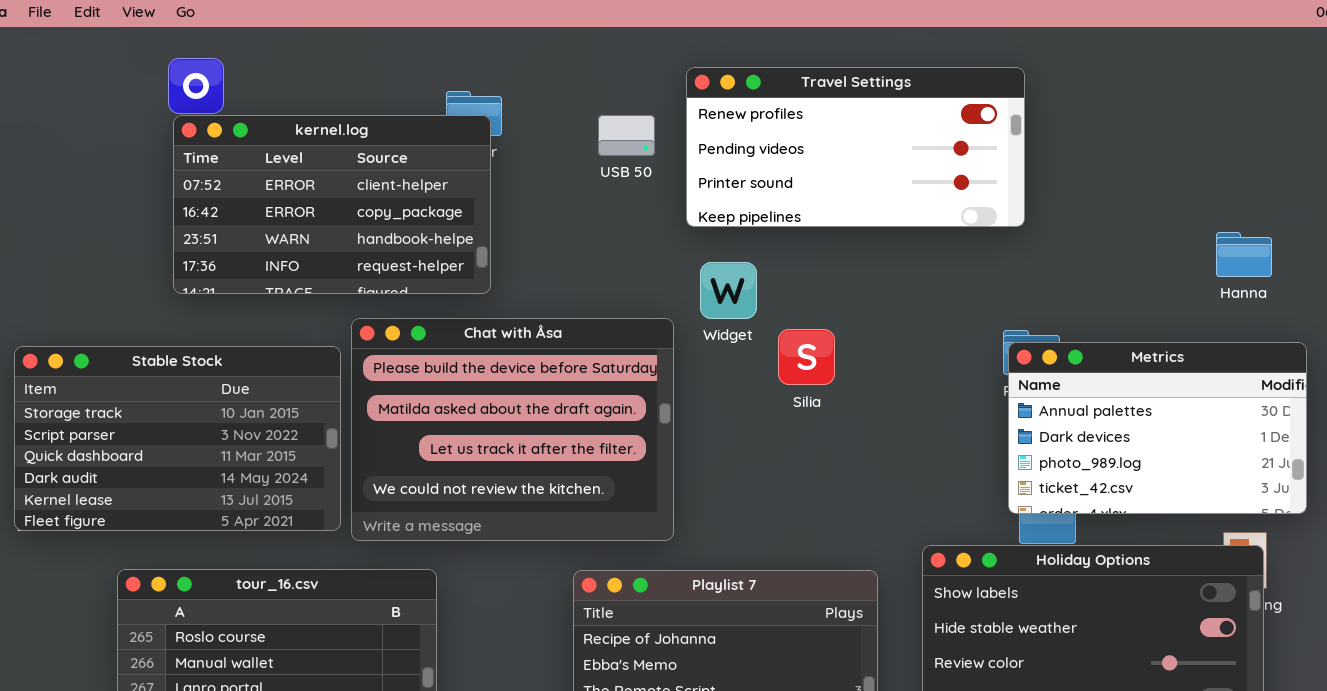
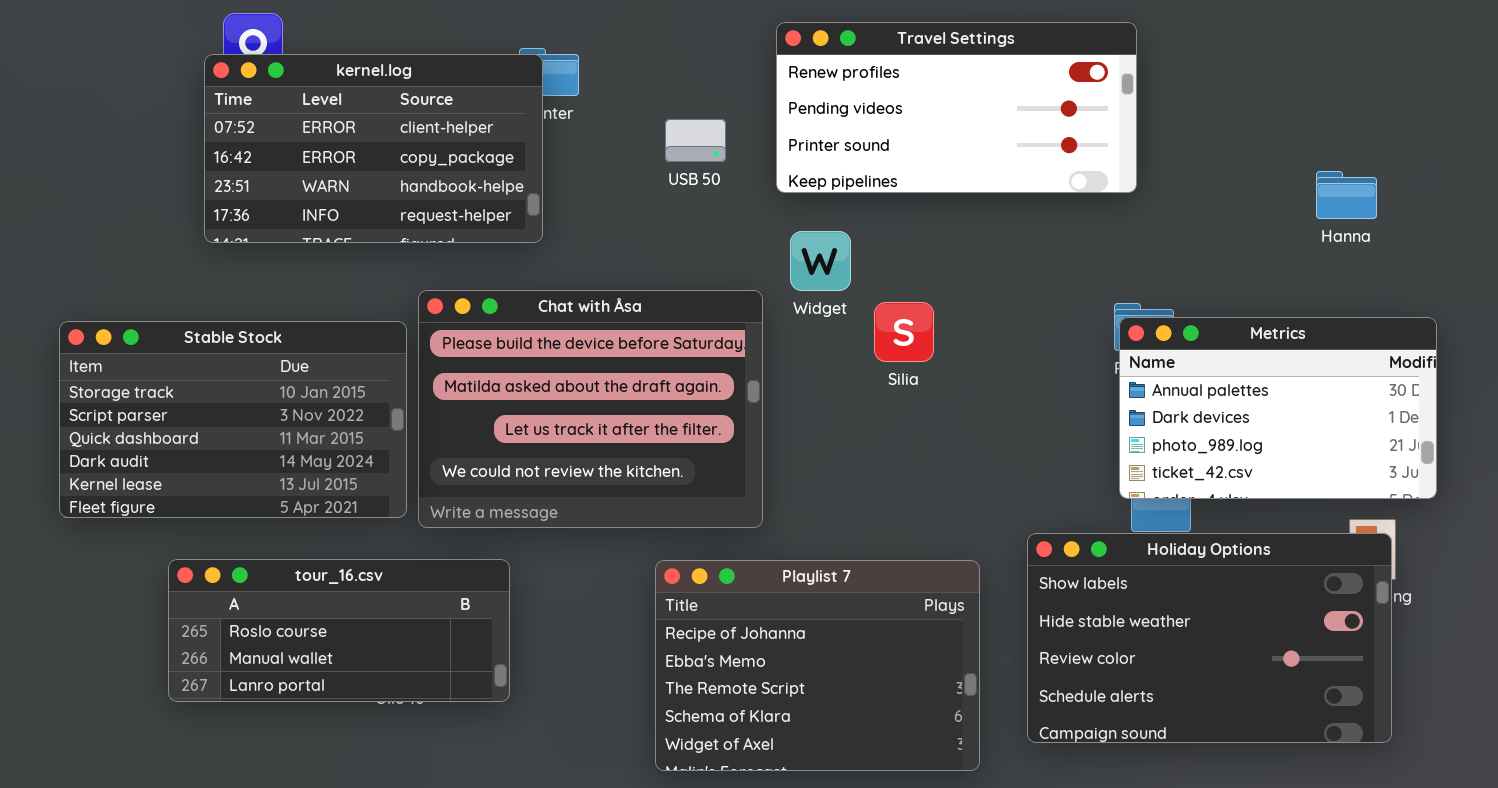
kernel.log: [173,115,491,294] -> [204,54,543,243], moved
USB 50: [598,115,655,156] -> [665,119,726,162], moved
Hanna: [1216,232,1272,277] -> [1316,171,1377,219], moved

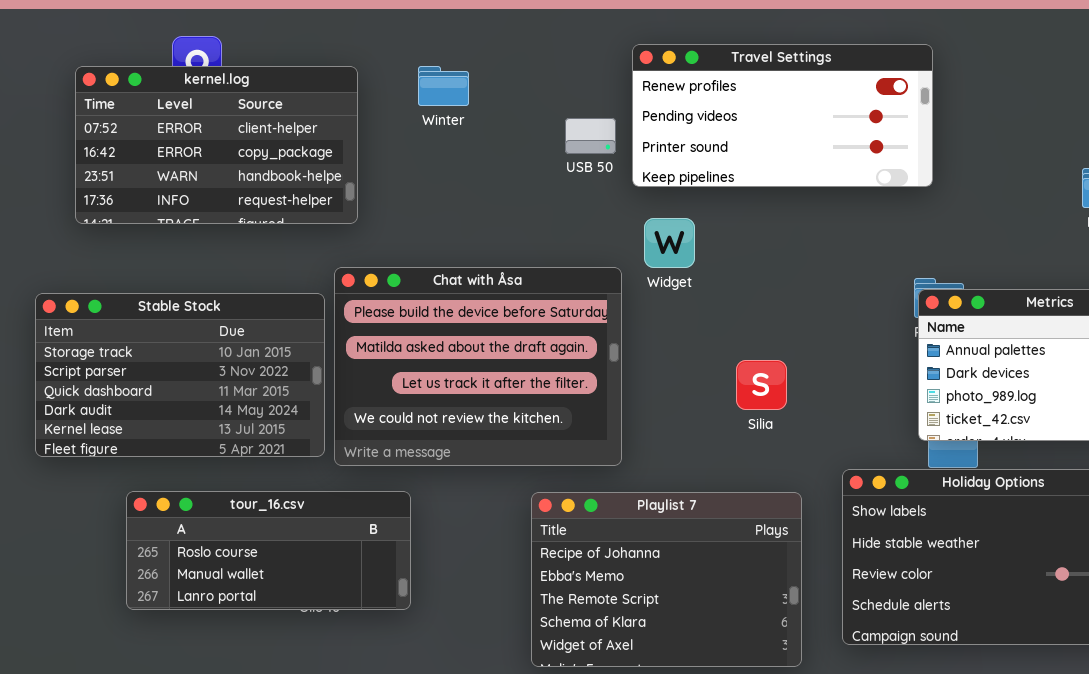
kernel.log: [204,54,543,243] -> [75,66,358,224], moved
USB 50: [665,119,726,162] -> [565,118,616,154], moved
Silia: [874,302,934,362] -> [736,360,787,410], moved

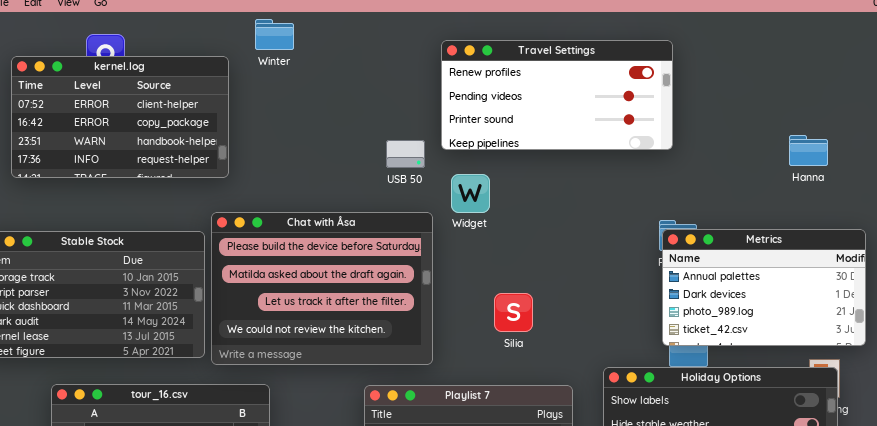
Winter: [418,66,469,106] -> [255,19,294,50], moved
USB 50: [565,118,616,154] -> [386,140,425,168], moved
Silia: [736,360,787,410] -> [494,293,533,332], moved

